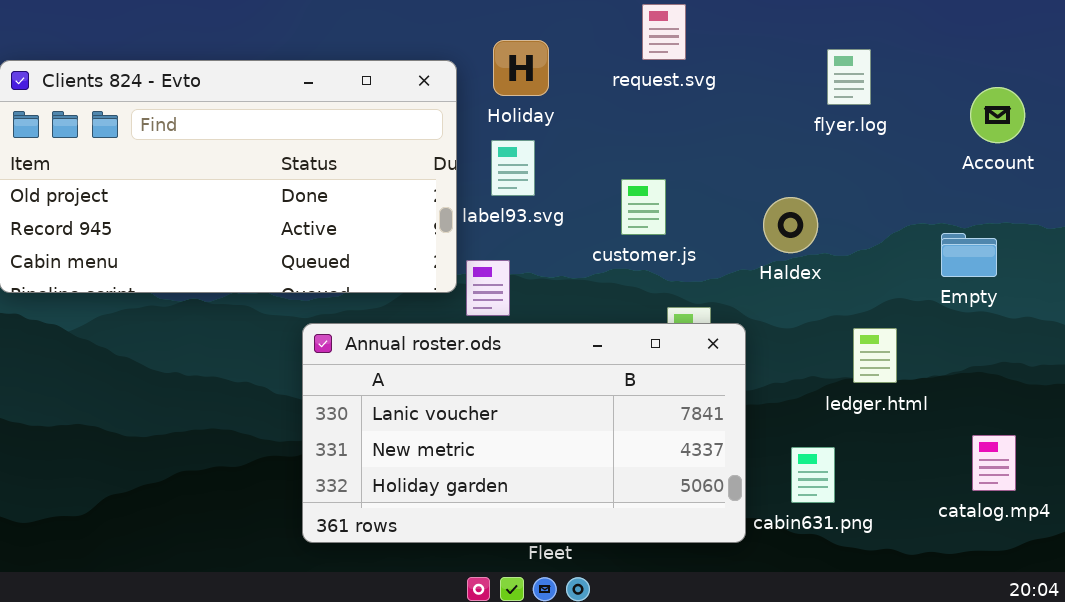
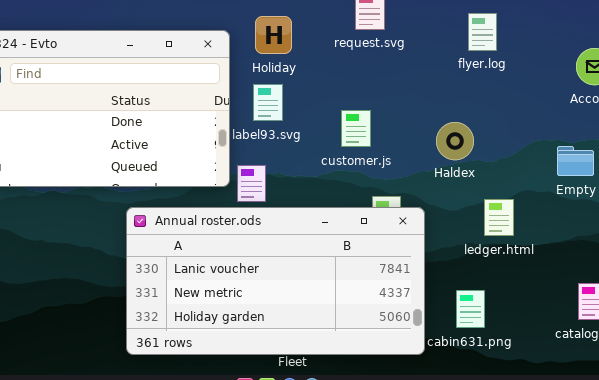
flyer.log: [827,49,871,105] -> [468,13,497,51], moved
ledger.html: [853,328,897,383] -> [484,199,514,236], moved

